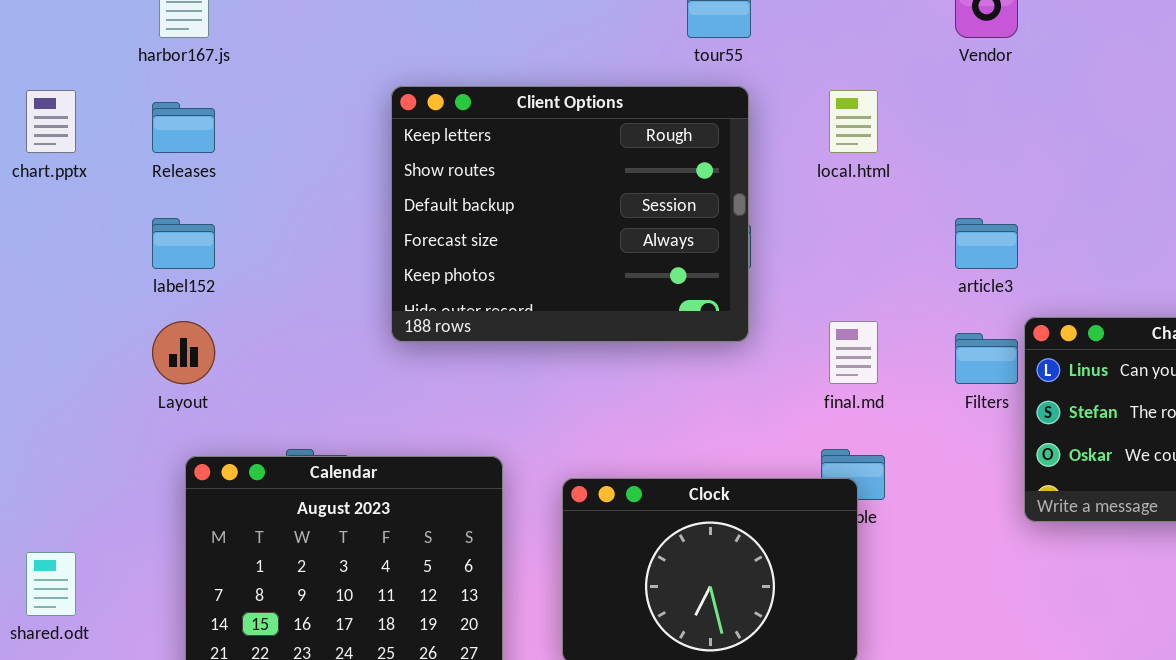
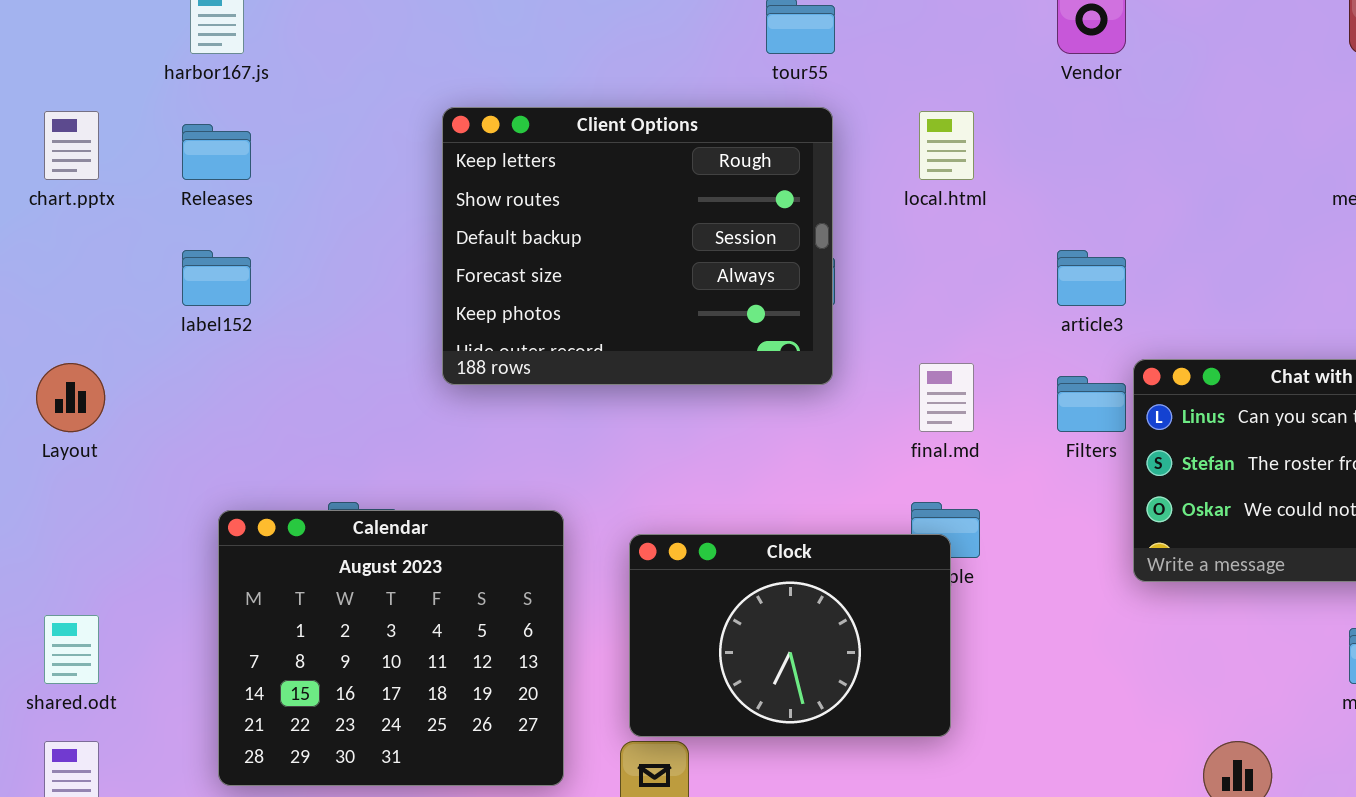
Layout: [152,321,215,384] -> [36,363,105,432], moved

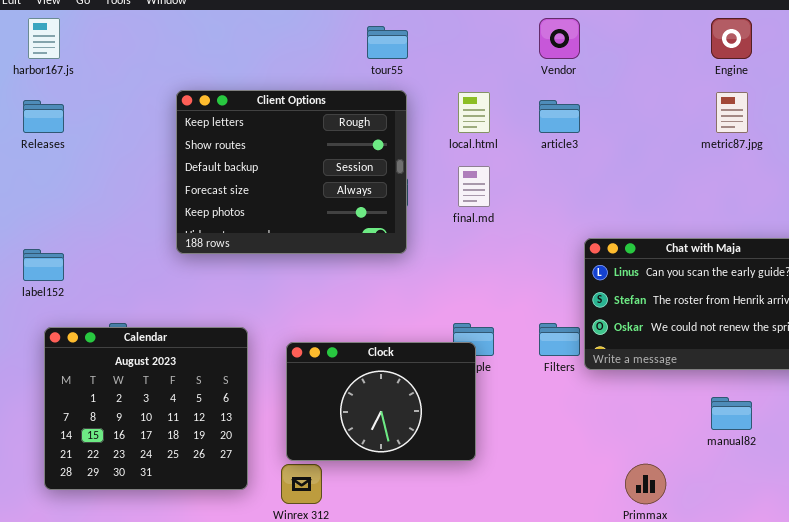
label152: [182,250,251,306] -> [23,249,64,281], moved
article3: [1057,250,1126,306] -> [539,100,580,133], moved
final.md: [919,363,974,432] -> [458,166,490,207], moved
Filters: [1057,376,1126,432] -> [539,323,580,356], moved

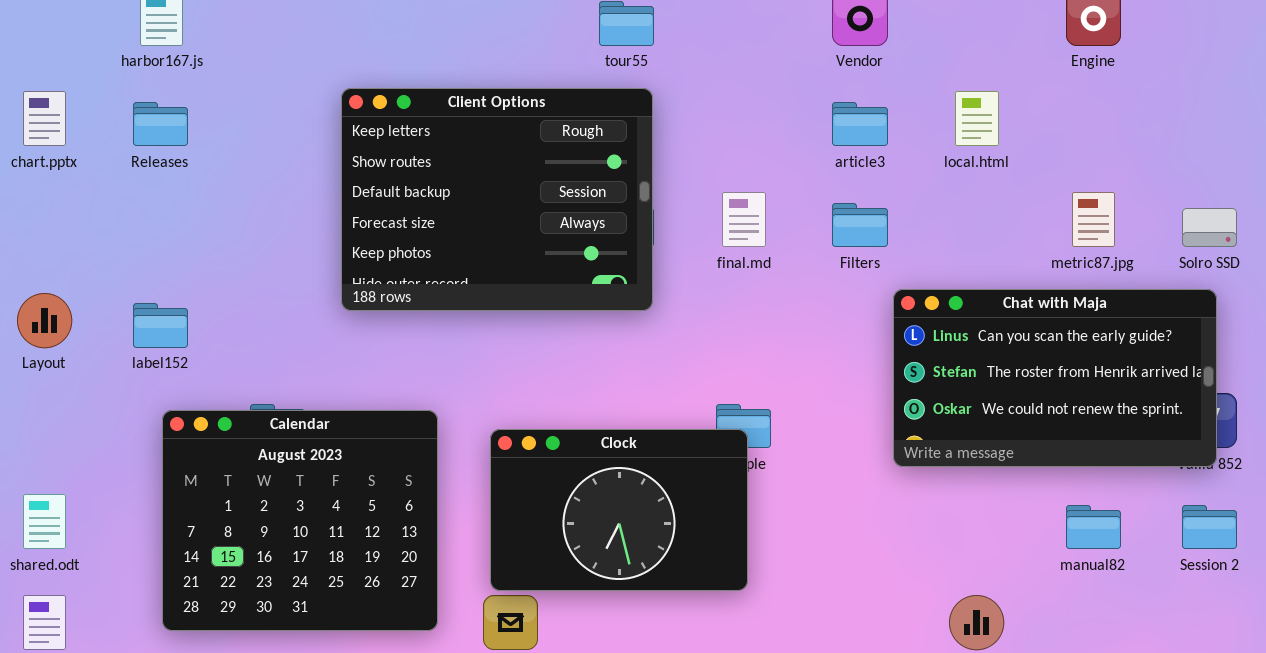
local.html: [458,92,490,133] -> [955,91,999,146], moved
metric87.jpg: [716,92,748,133] -> [1072,192,1115,247], moved
Filters: [539,323,580,356] -> [832,203,888,247], moved

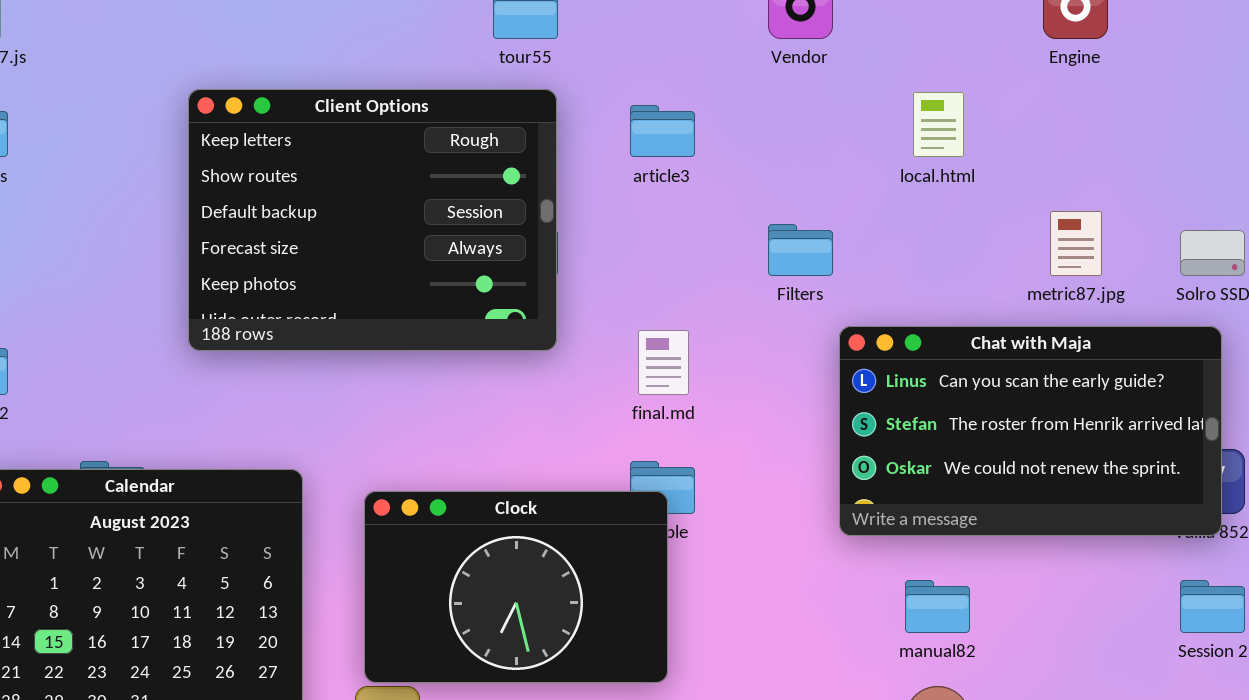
article3: [832,102,888,146] -> [630,105,695,157], moved
final.md: [722,192,766,247] -> [638,330,689,395], moved
manual82: [1066,505,1121,549] -> [905,580,970,633], moved

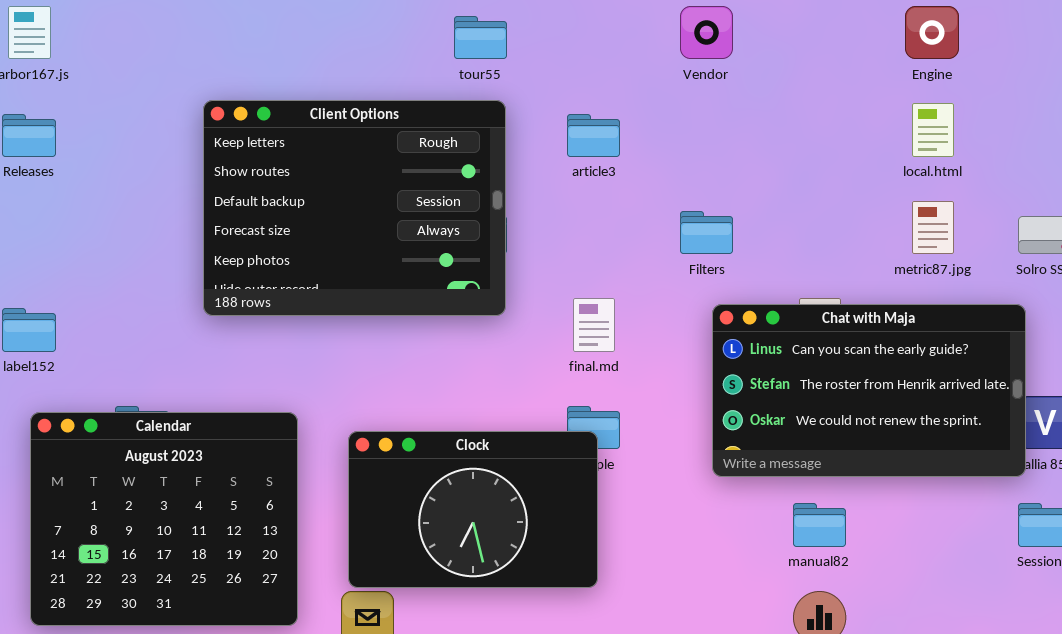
local.html: [913,92,964,157] -> [912,103,954,157], moved
Chat with Maja: [839,326,1222,536] -> [712,304,1026,477], moved

